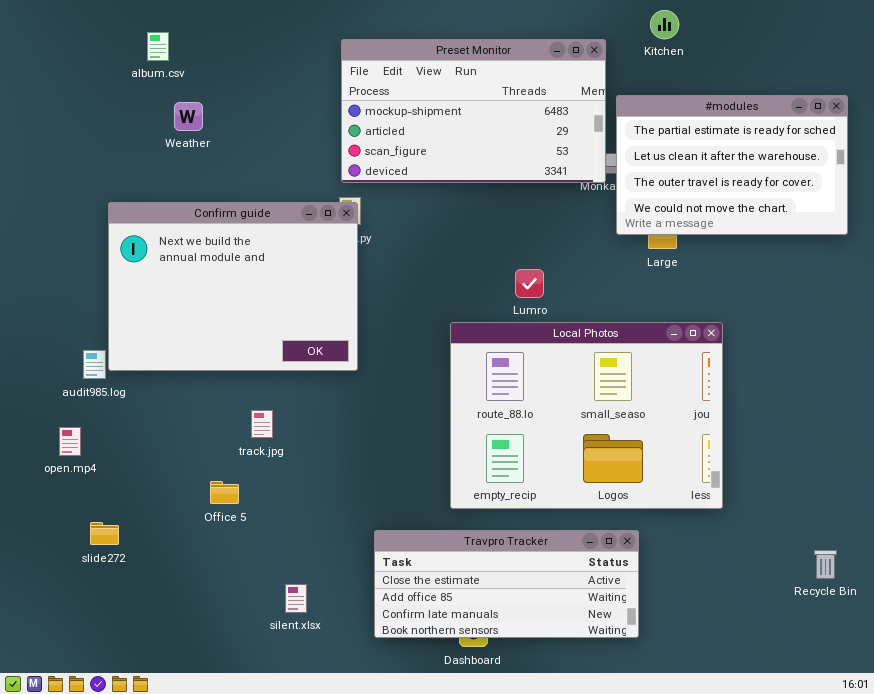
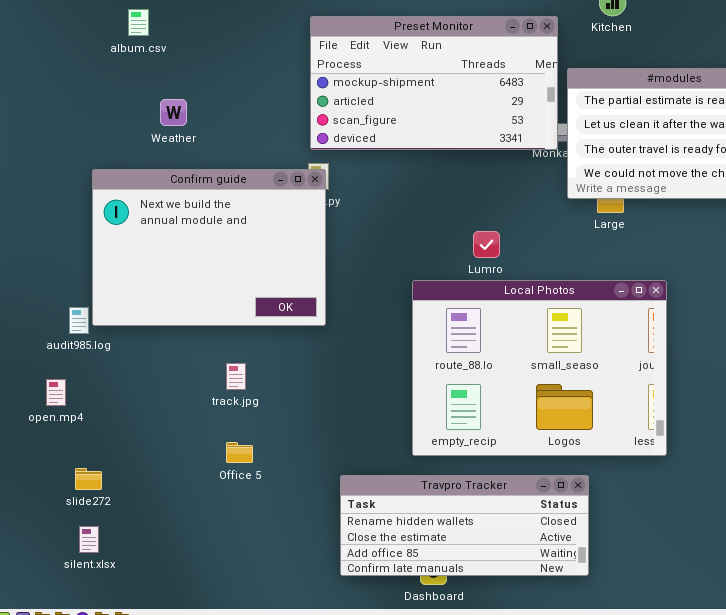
Weather: [174,102,203,131] -> [160,99,187,126], moved
Office 5: [210,481,239,504] -> [226,442,253,463], moved
Travpro Tracker: [374,530,639,638] -> [340,475,589,576], scrolled up 1 row
silent.xlsx: [285,584,307,613] -> [79,526,99,553], moved

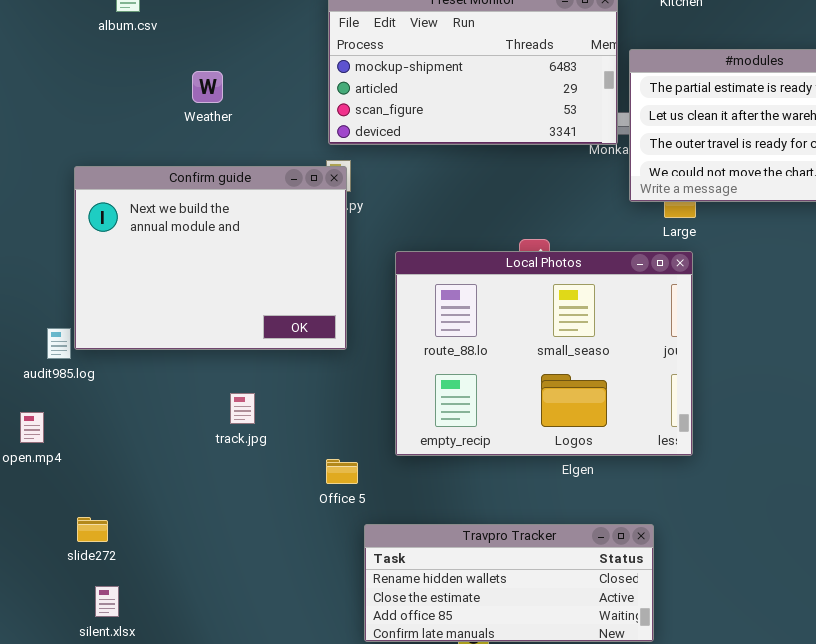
Weather: [160,99,187,126] -> [192,71,223,103], moved
Local Photos: [412,280,667,456] -> [395,251,693,456], moved
Office 5: [226,442,253,463] -> [326,459,358,484], moved
slide272: [75,468,102,490] -> [77,517,108,542], moved
silent.xlsx: [79,526,99,553] -> [95,586,119,617], moved

